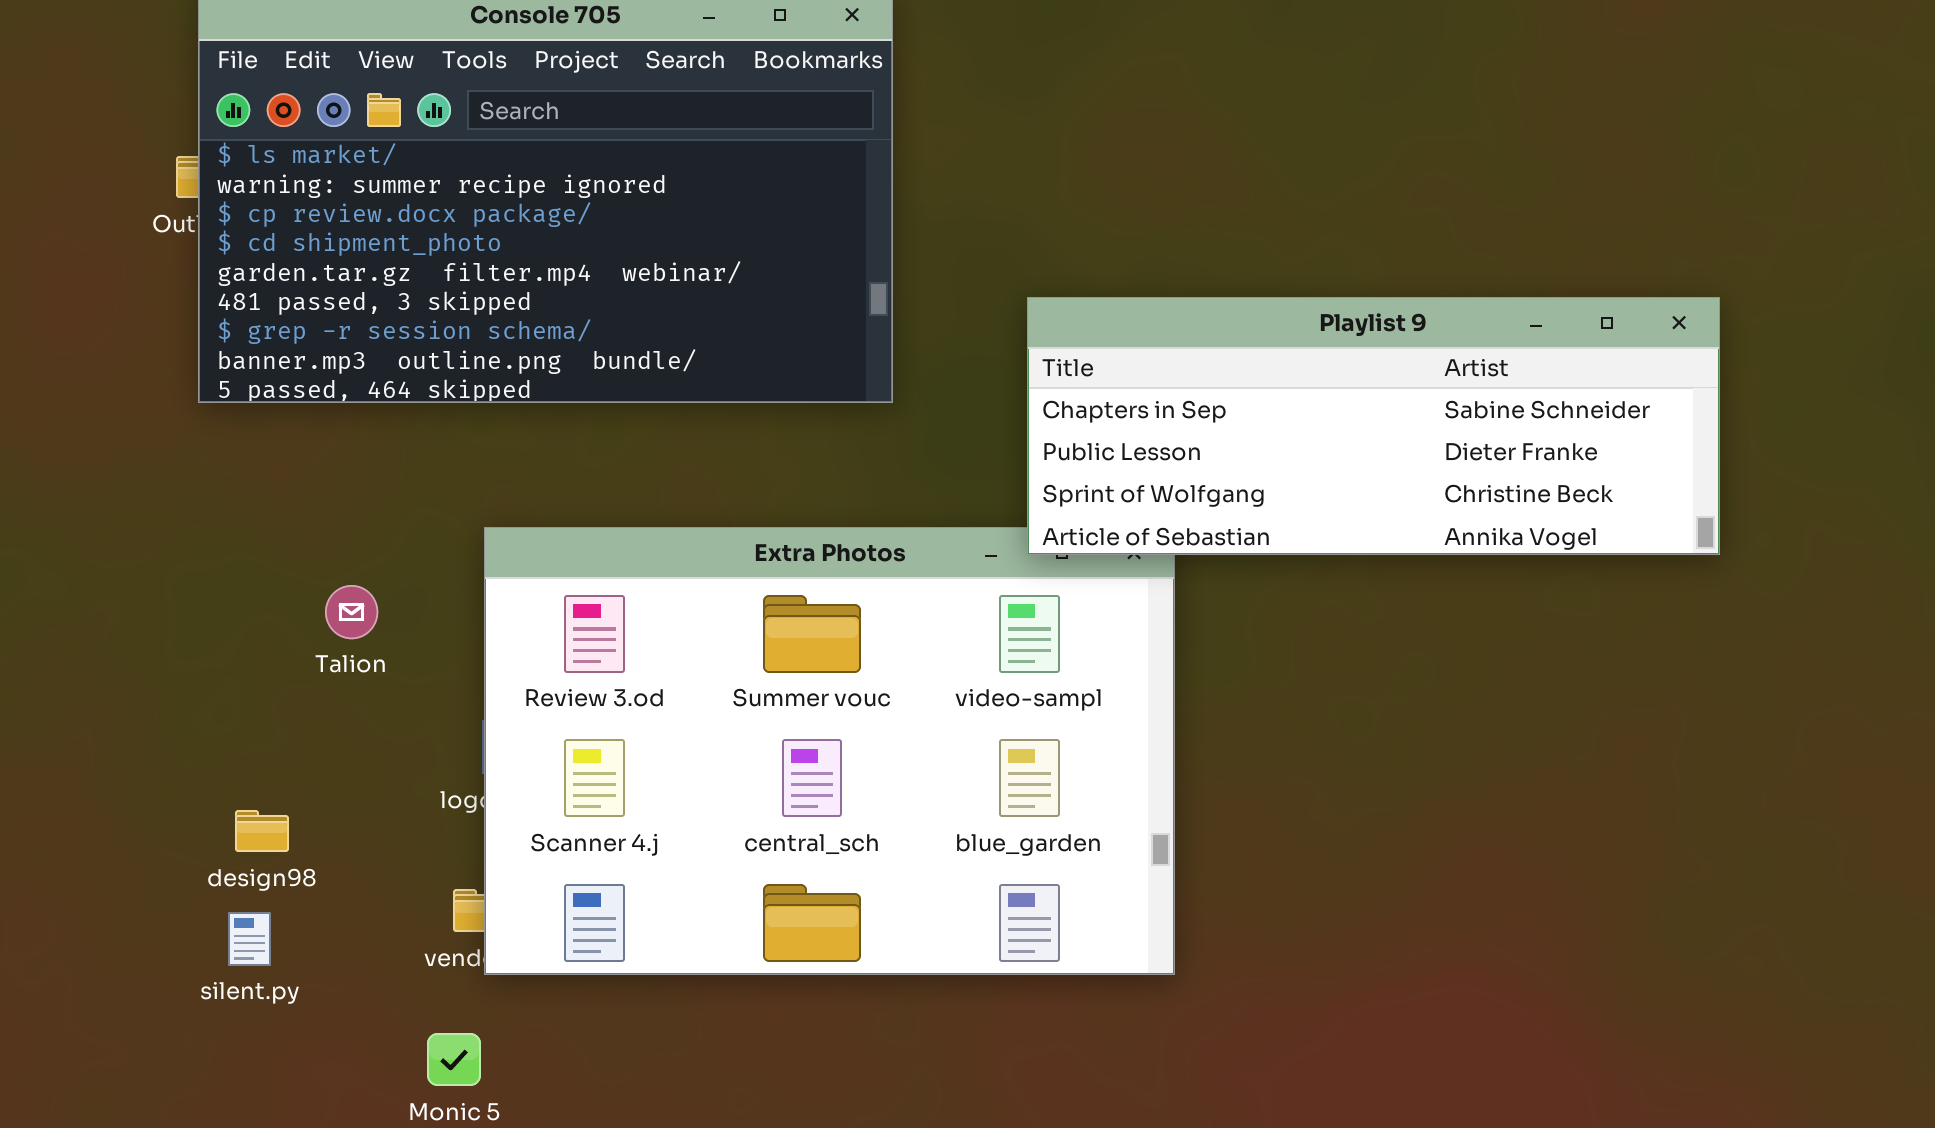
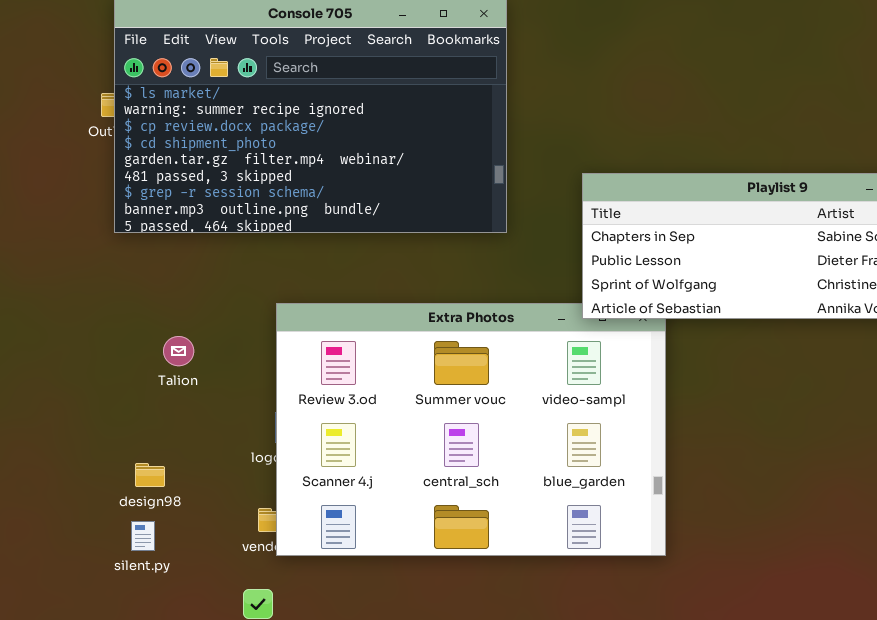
Talion: [325,585,378,639] -> [163,336,194,366], moved

